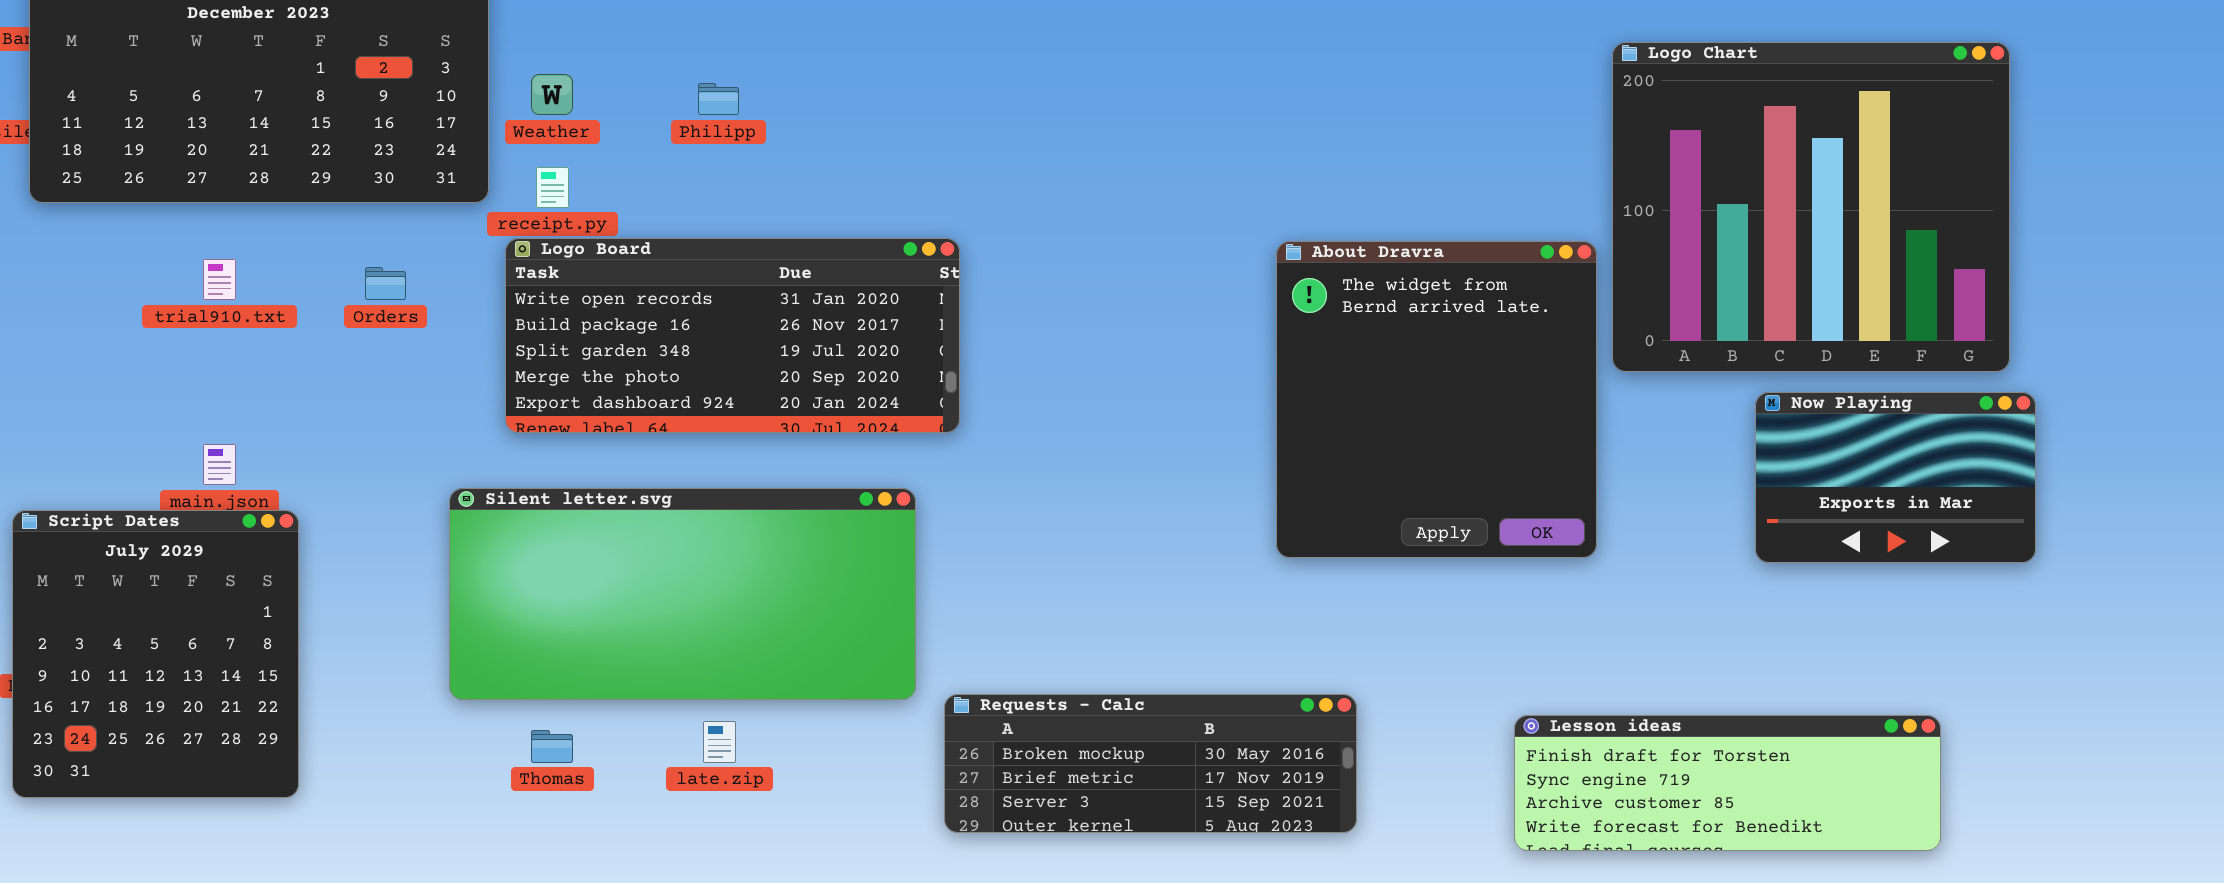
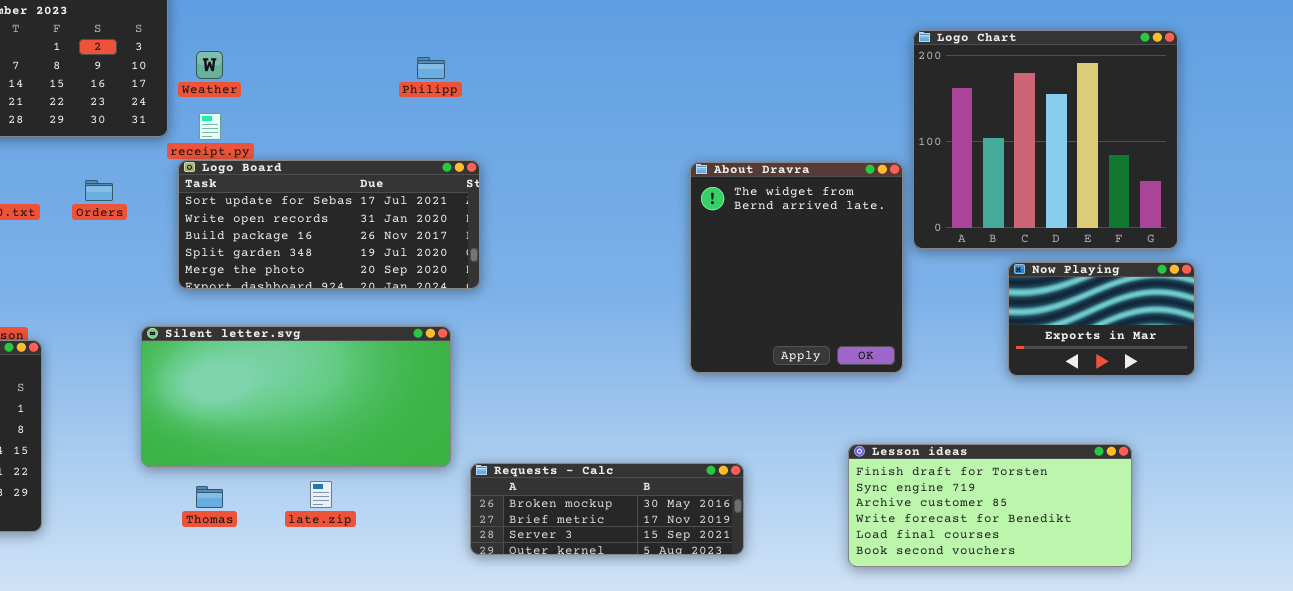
Philipp: [698,83,739,115] -> [417,57,445,79], moved
Logo Board: [505,238,960,433] -> [178,160,480,289], scrolled up 1 row
Lesson ideas: [1514,715,1941,851] -> [848,444,1132,567], resized

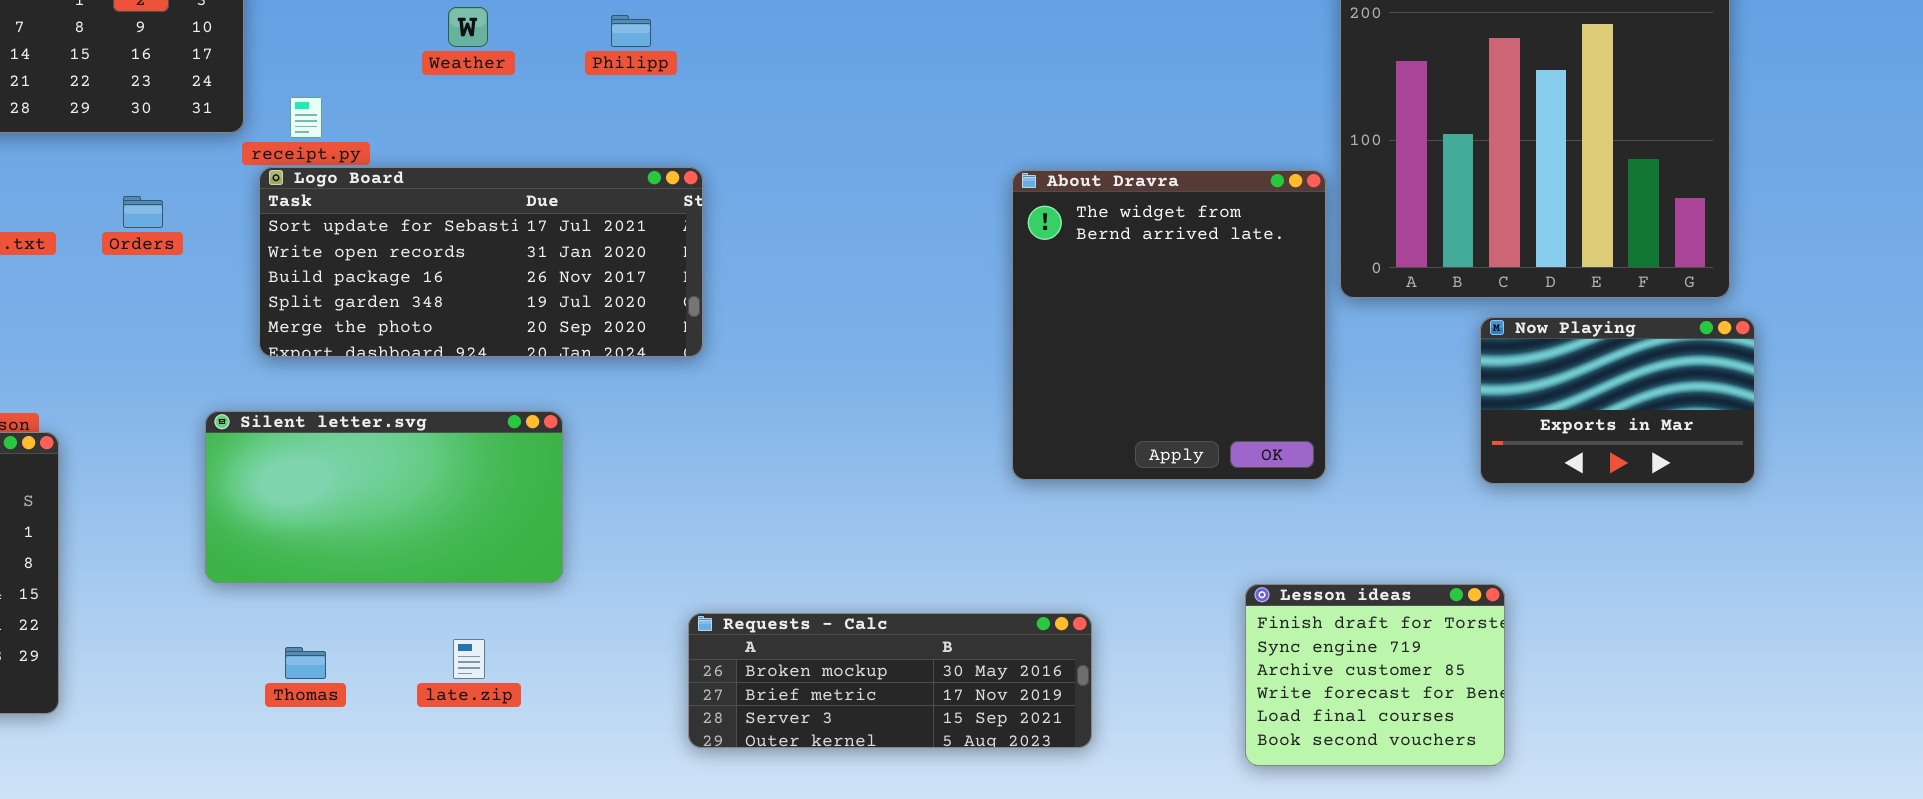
Weather: [196,51,223,79] -> [448,7,488,47], moved
Silent letter.svg: [141,326,451,467] -> [205,411,563,583], resized
Lesson ideas: [848,444,1132,567] -> [1245,584,1505,766], resized

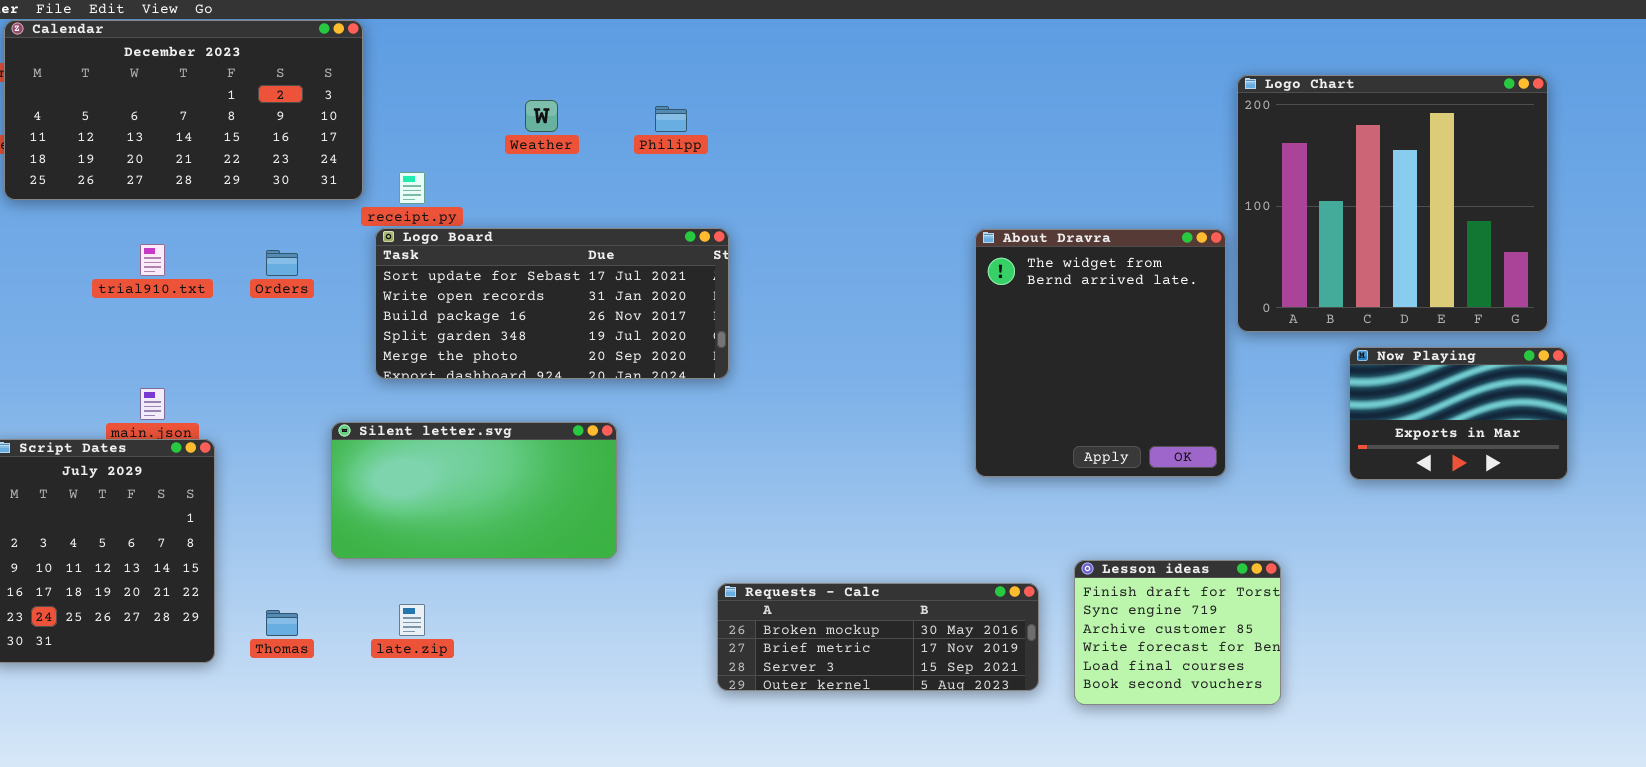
Lesson ideas: [1245,584,1505,766] -> [1074,560,1281,705], moved
late.zip: [453,639,485,679] -> [399,604,425,636], moved
Thomas: [285,647,326,679] -> [266,610,298,636], moved

